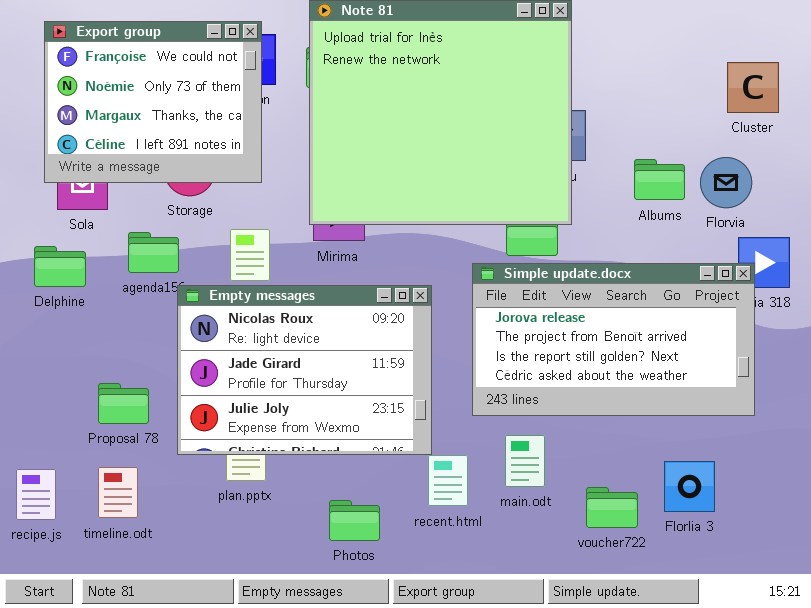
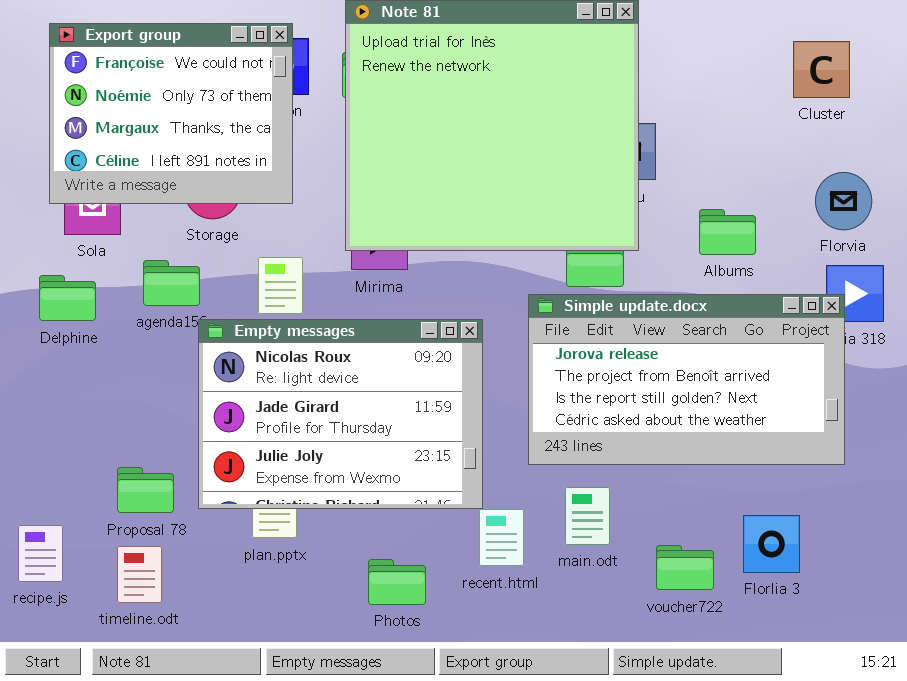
Cluster: [727,62,779,113] -> [793,41,850,98], moved
Florvia: [700,157,752,208] -> [815,172,872,230], moved
Albums: [634,159,685,200] -> [699,209,756,255], moved
Proposal 78: [98,383,149,424] -> [117,467,174,513], moved
timeline.odt: [98,467,138,518] -> [117,546,162,603], moved

